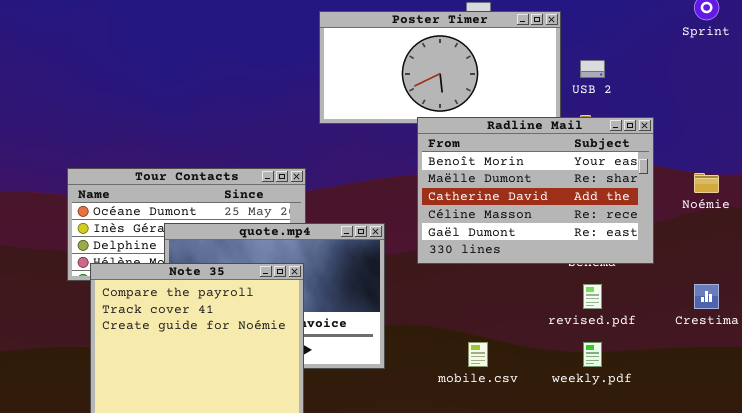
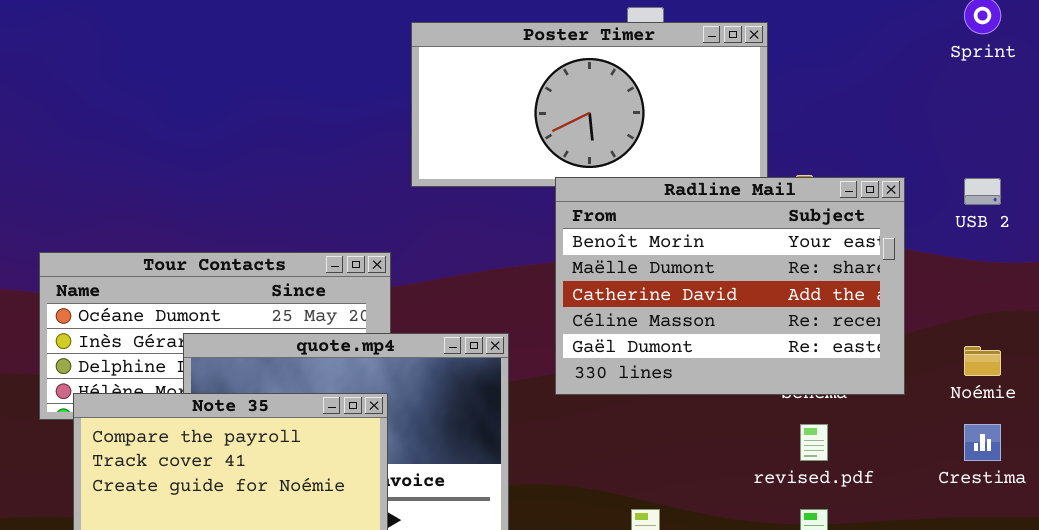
USB 2: [580,60,605,78] -> [964,178,1001,205], moved
Noémie: [694,173,719,193] -> [964,346,1001,376], moved

